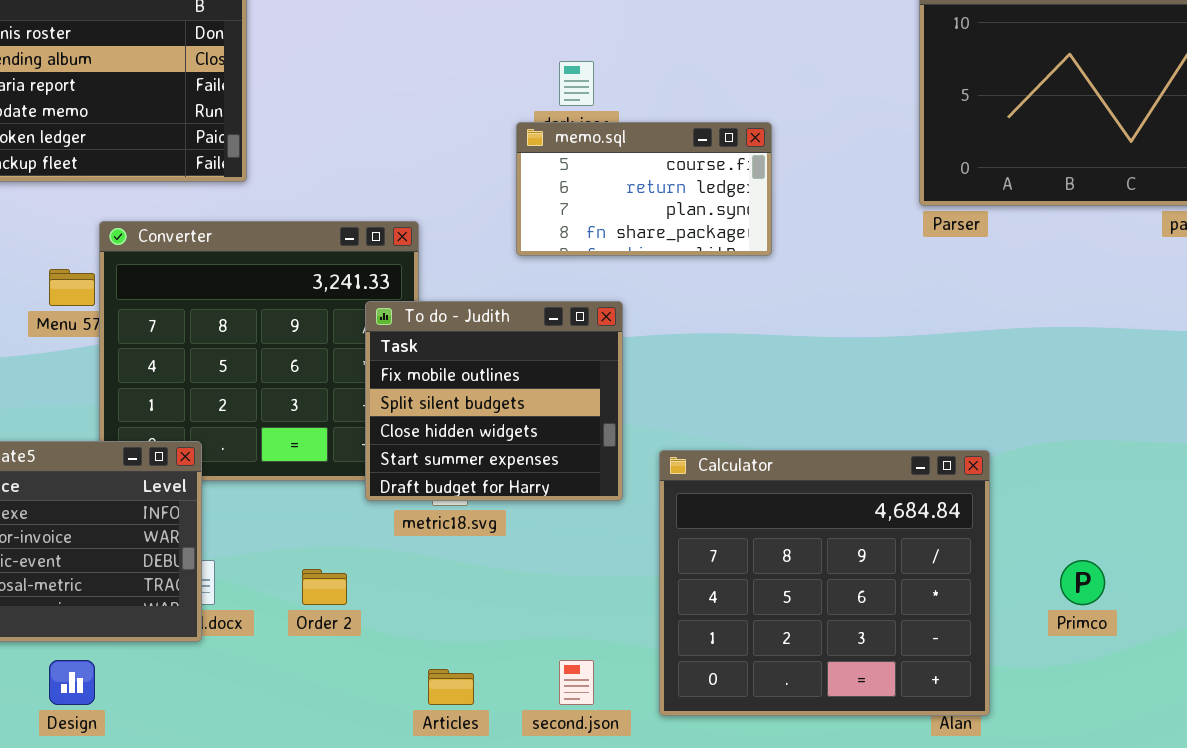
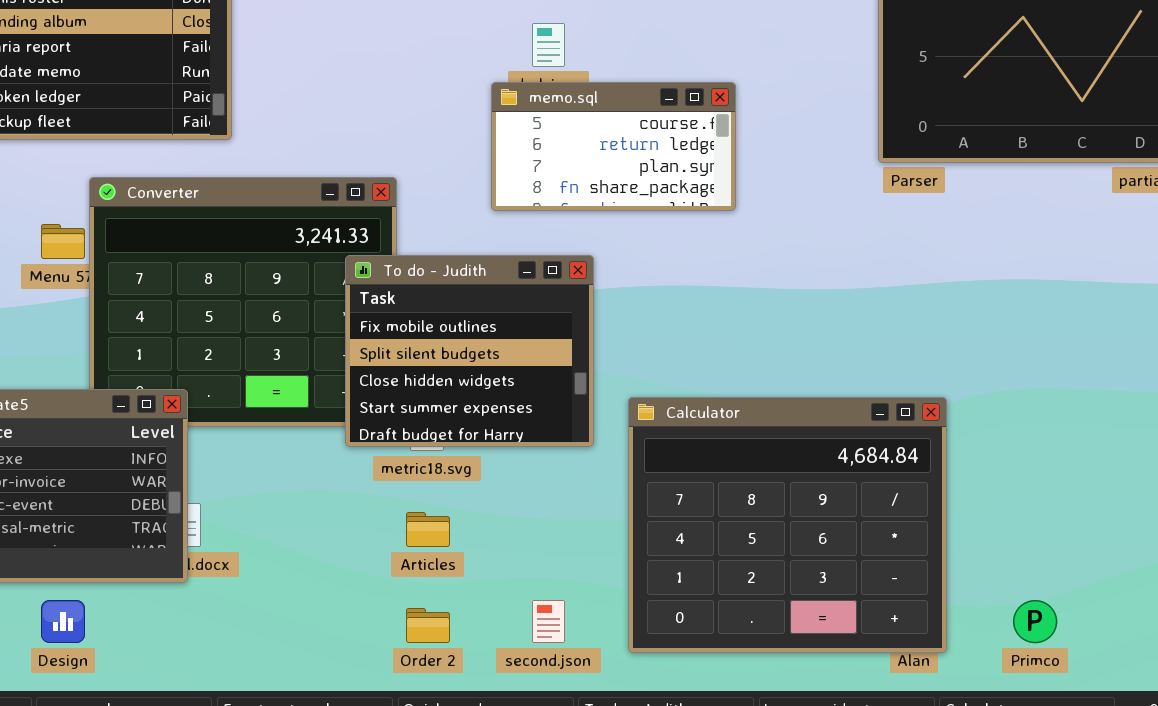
Primco: [1060,560,1105,605] -> [1013,600,1057,643], moved
Order 2: [302,569,347,605] -> [406,608,450,643], moved
Articles: [428,669,474,705] -> [406,512,450,547], moved

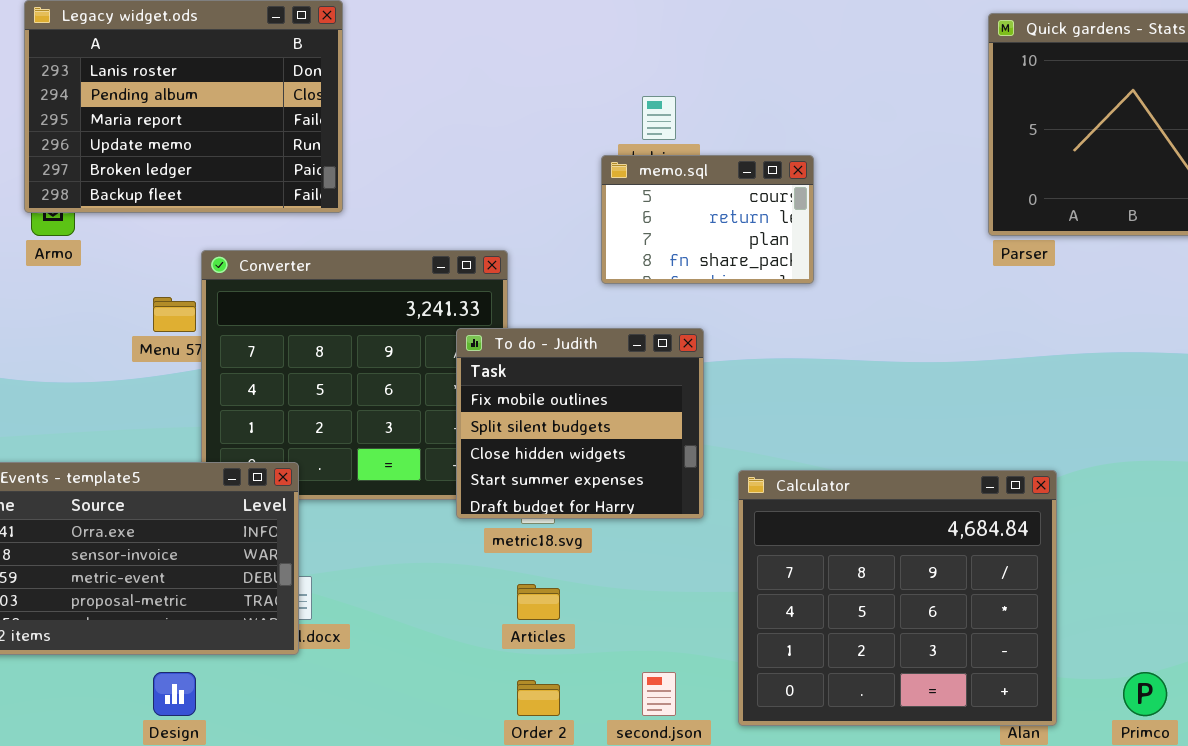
memo.sql: [491,82,736,211] -> [601,155,814,284], resized

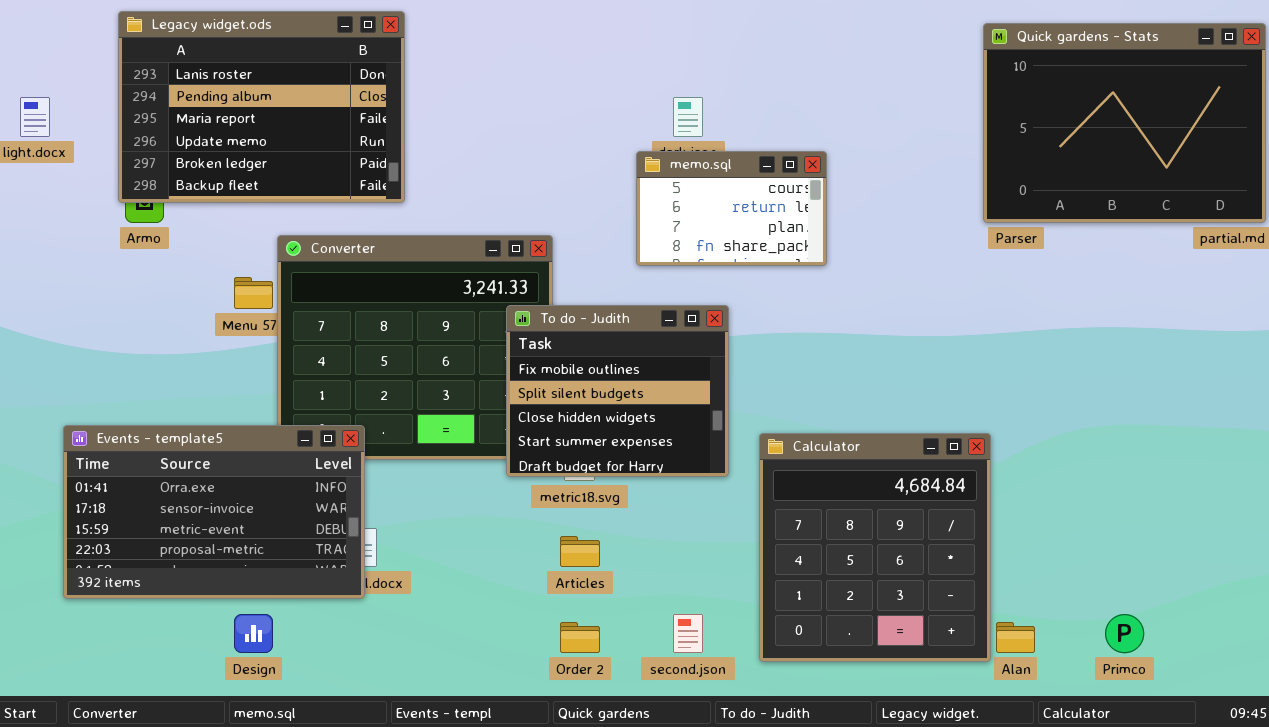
Calculator: [738,470,1057,726] -> [759,433,991,662], resized

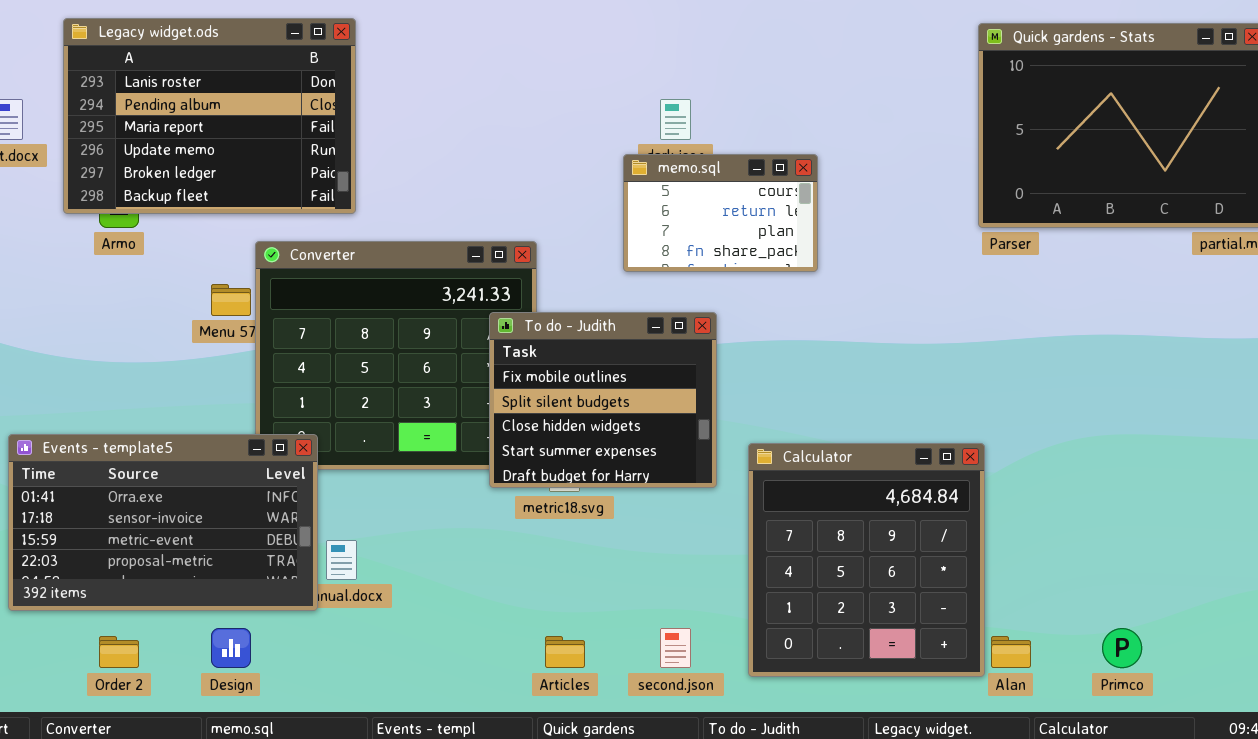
Legacy widget.ods: [118,11,405,203] -> [63,18,356,214], moved
Events - template5: [63,425,365,599] -> [8,434,318,611], moved
Articles: [560,536,600,567] -> [545,636,585,668], moved
Order 2: [560,622,600,653] -> [99,636,139,668], moved

